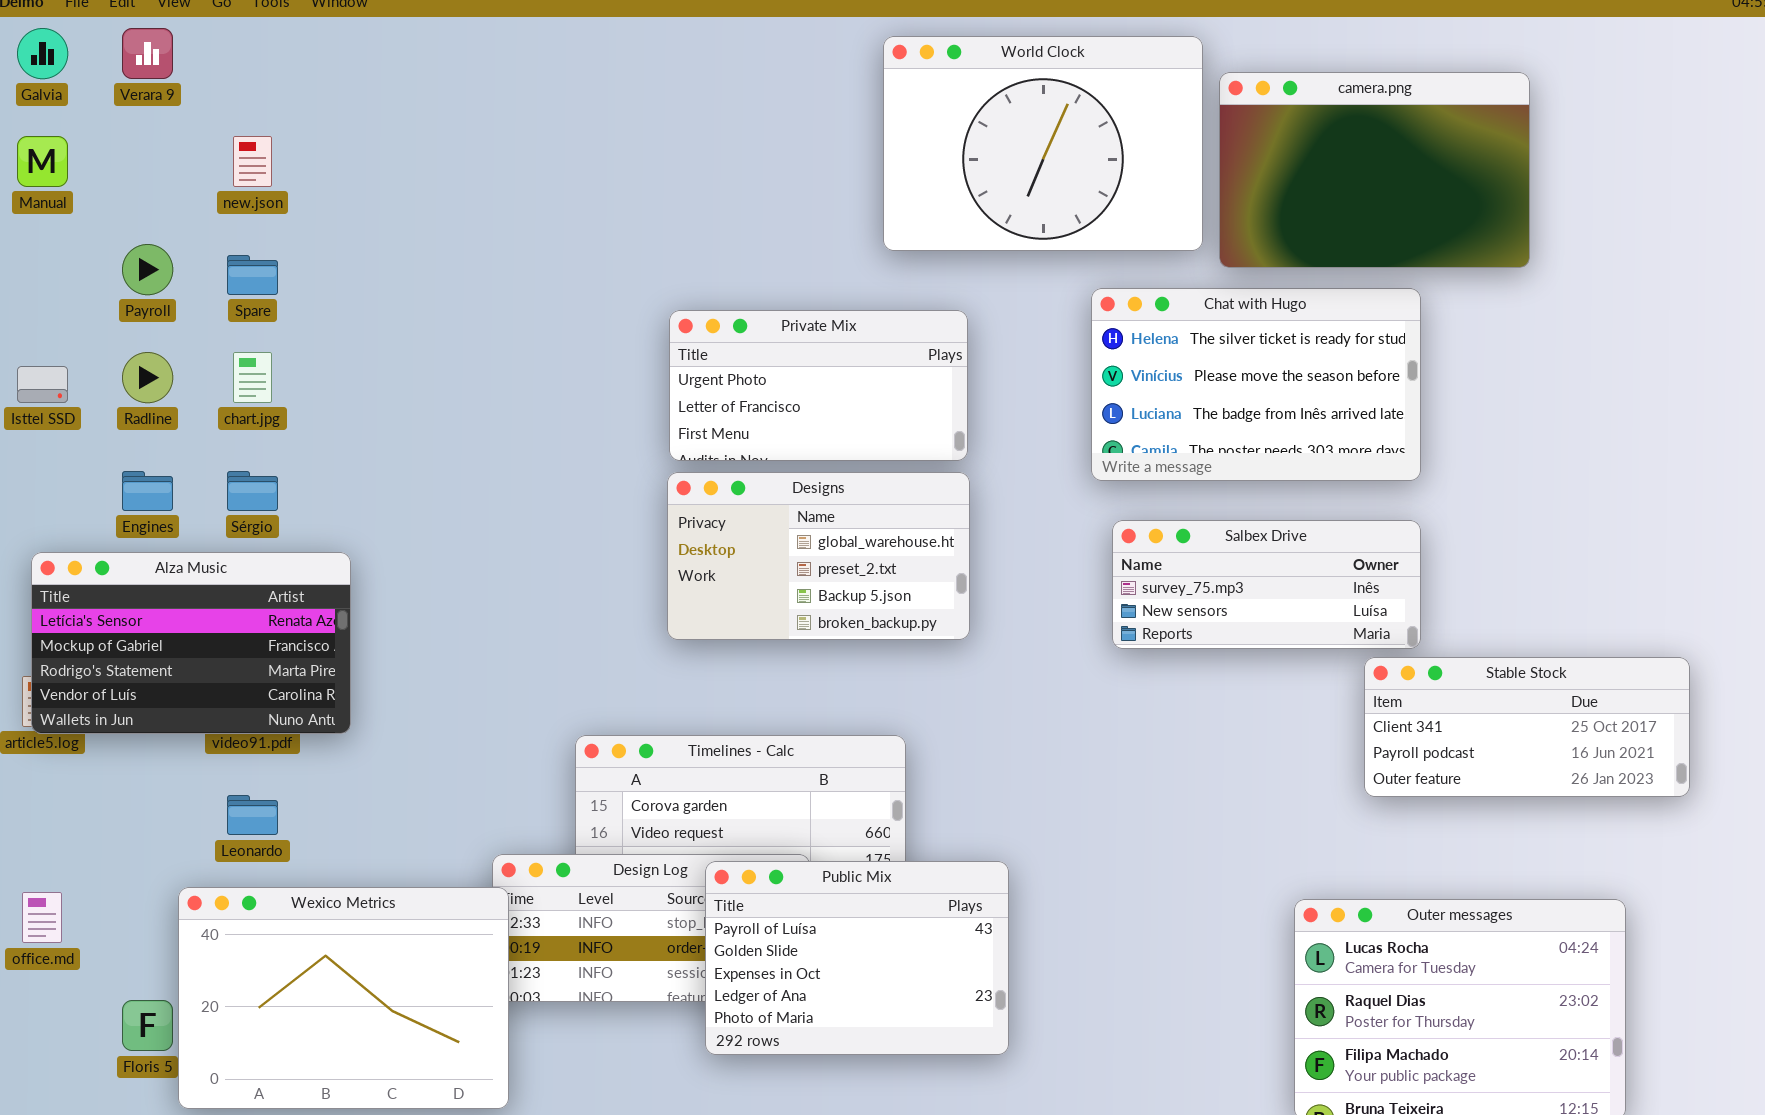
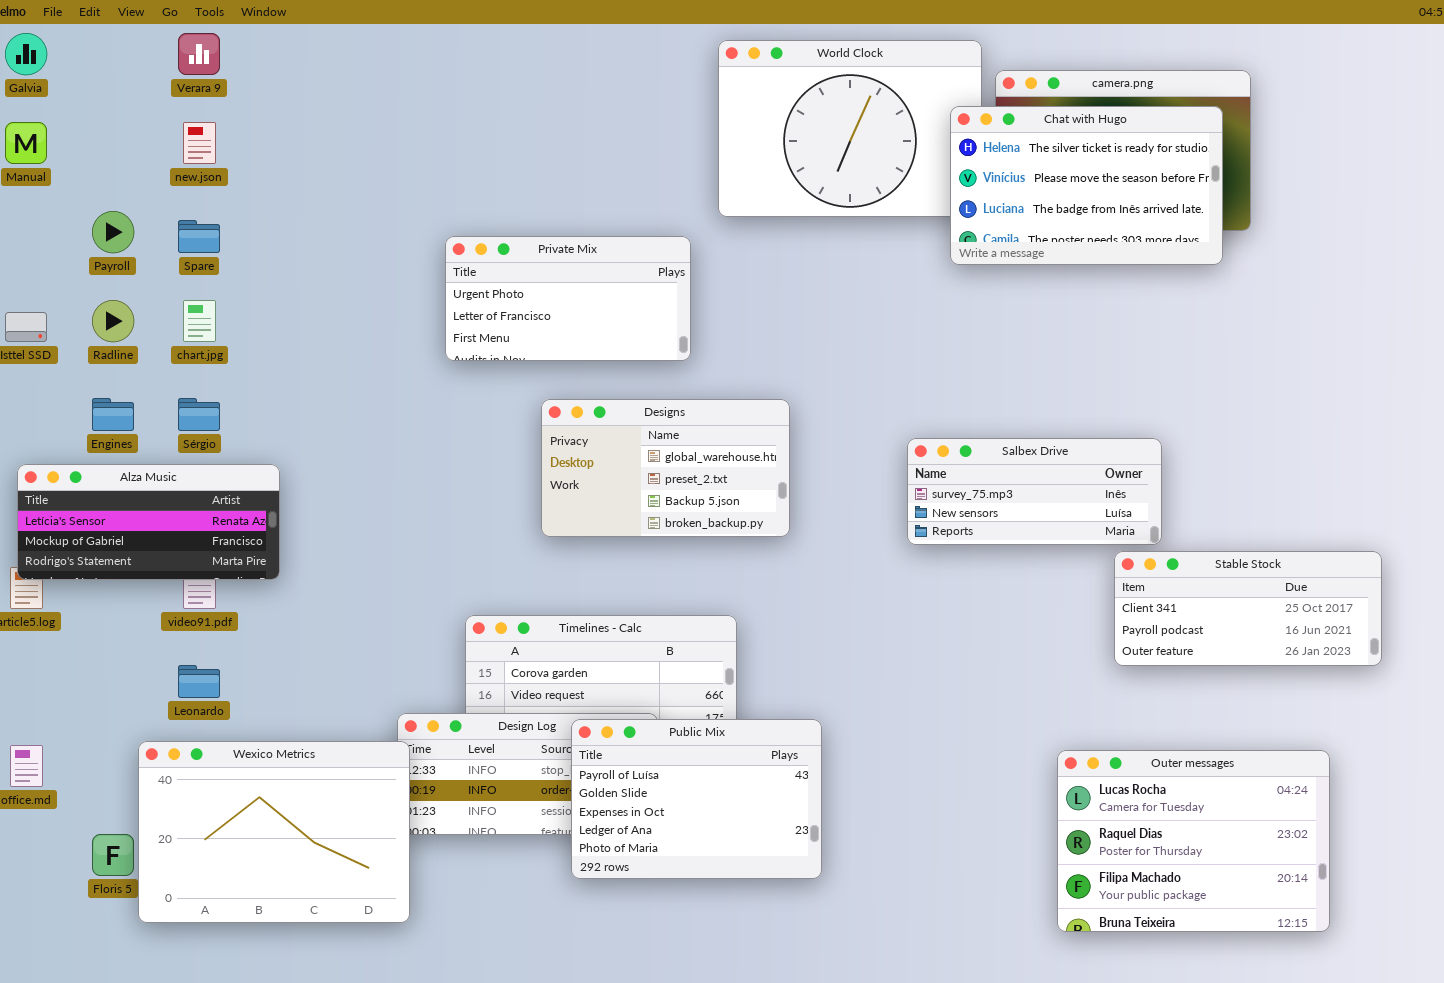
Verara 9: [122,28,173,79] -> [178,33,220,75], moved
Chat with Hugo: [1091,288,1421,481] -> [950,106,1223,265], moved
Private Mix: [669,310,968,461] -> [445,236,691,361], moved
Alza Music: [31,552,351,734] -> [17,464,280,580], resized

